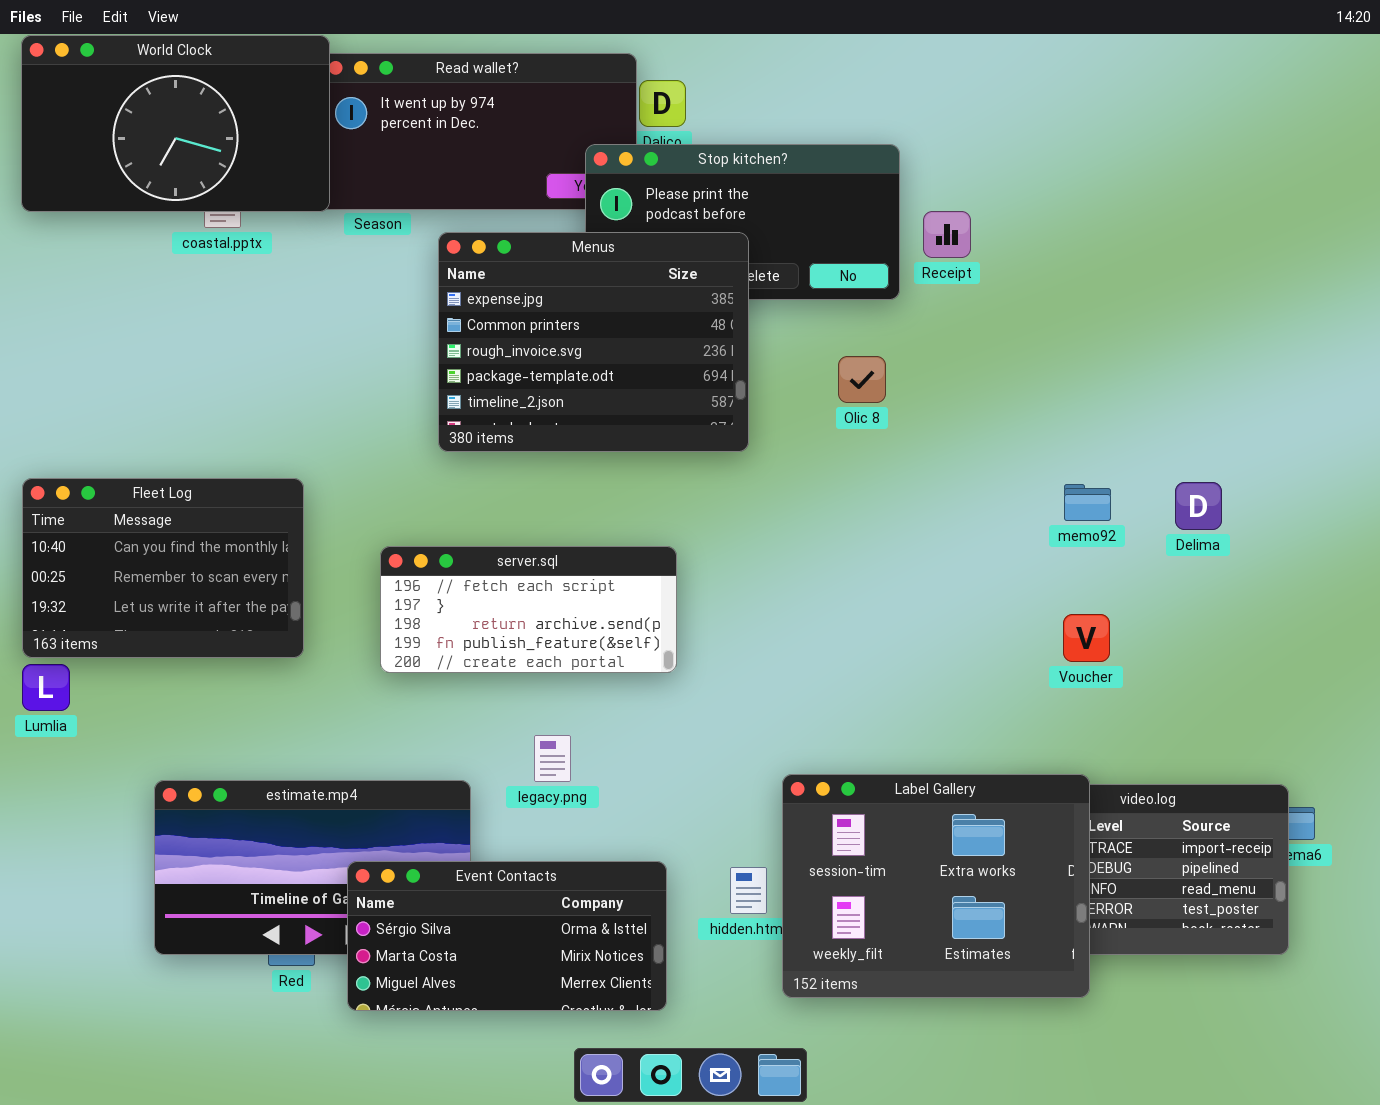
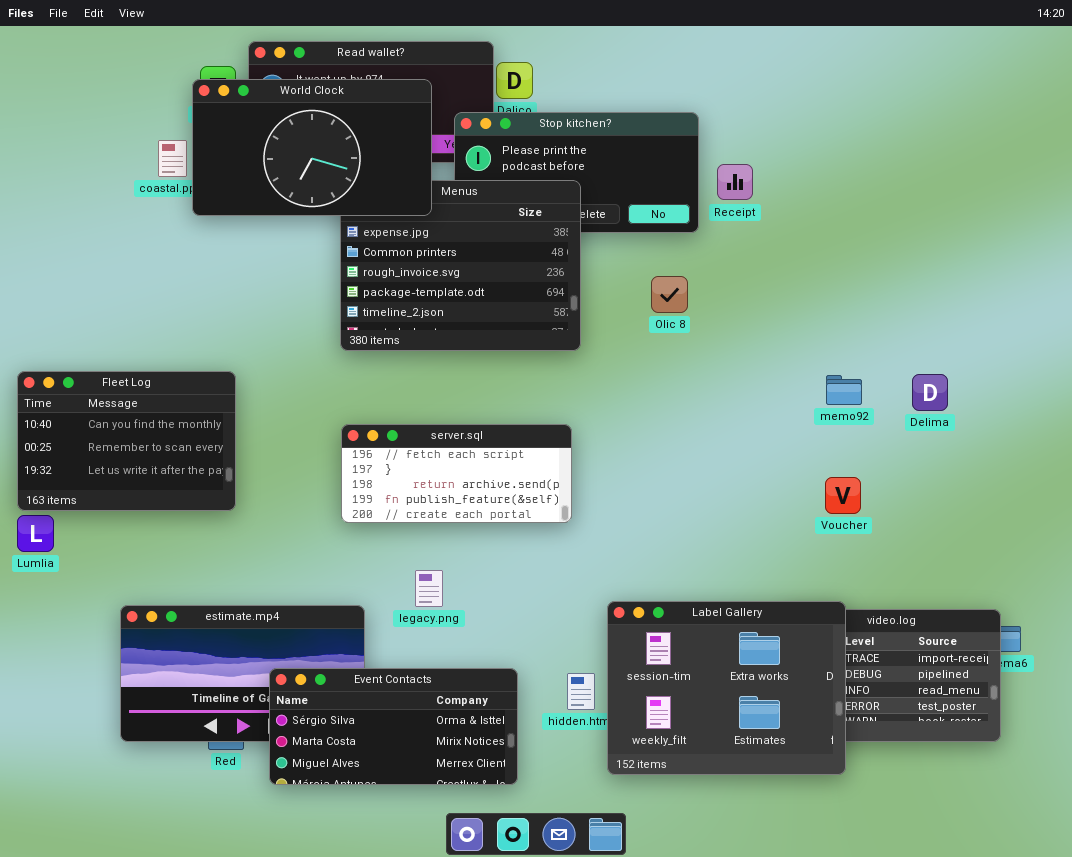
World Clock: [21,35,330,212] -> [192,79,432,216], moved
server.sql: [380,546,677,673] -> [341,424,572,523], moved

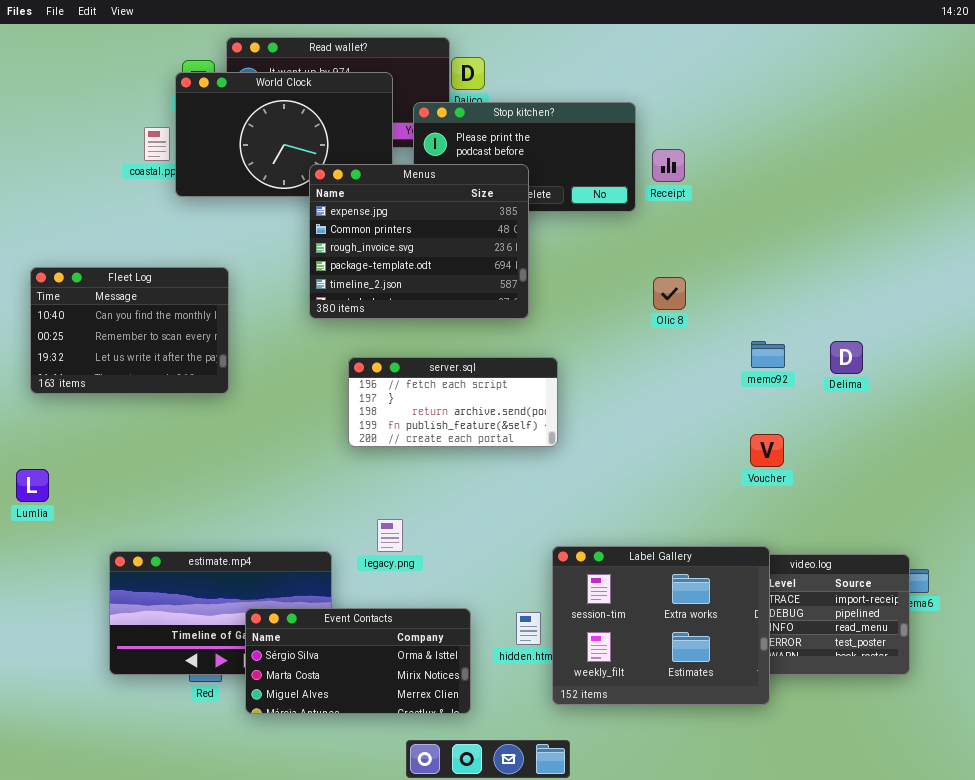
Menus: [340,180,581,351] -> [309,164,529,319], raised
Olic 8: [651,276,688,313] -> [653,277,686,310], moved
Fleet Log: [17,371,236,511] -> [30,267,229,394], moved
server.sql: [341,424,572,523] -> [348,357,558,447], moved

